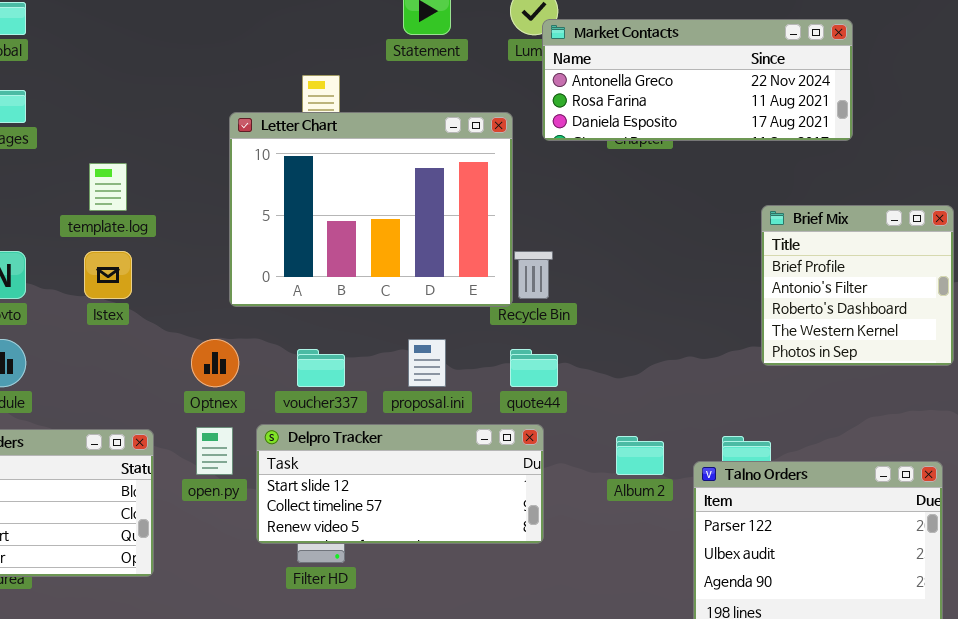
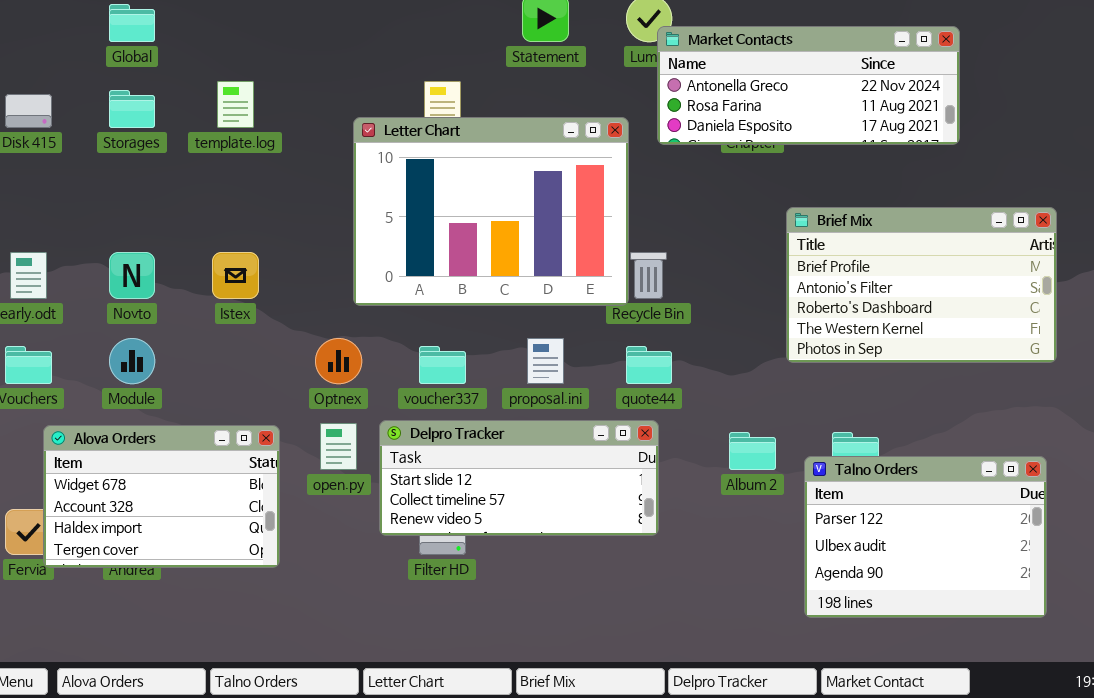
template.log: [89,163,127,211] -> [217,81,254,128], moved
Brief Mix: [761,205,954,366] -> [786,207,1057,363], resized

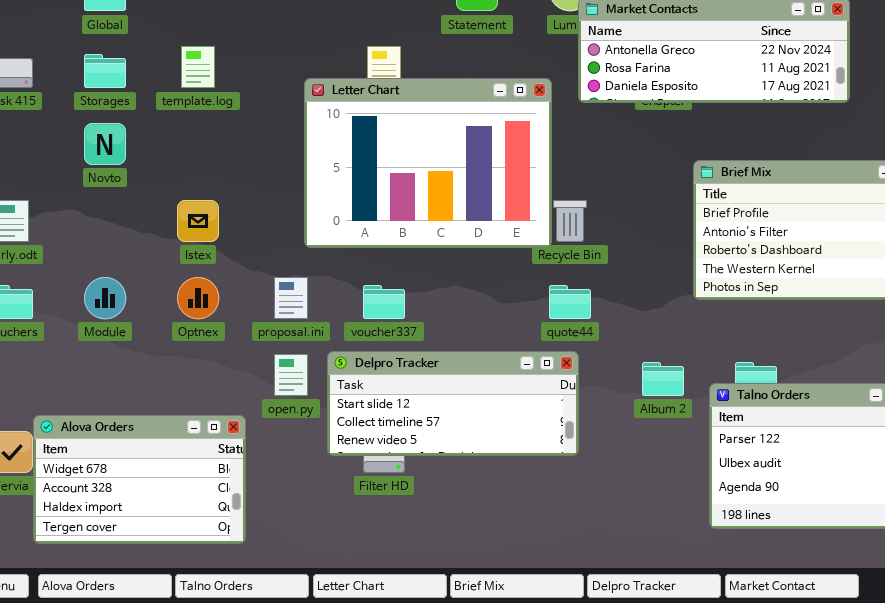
Novto: [109,252,155,299] -> [84,123,126,165], moved
Optnex: [315,338,362,384] -> [177,277,219,319], moved
proposal.ini: [527,338,564,384] -> [274,277,308,319], moved
Alova Orders: [43,425,280,568] -> [33,415,246,544], moved

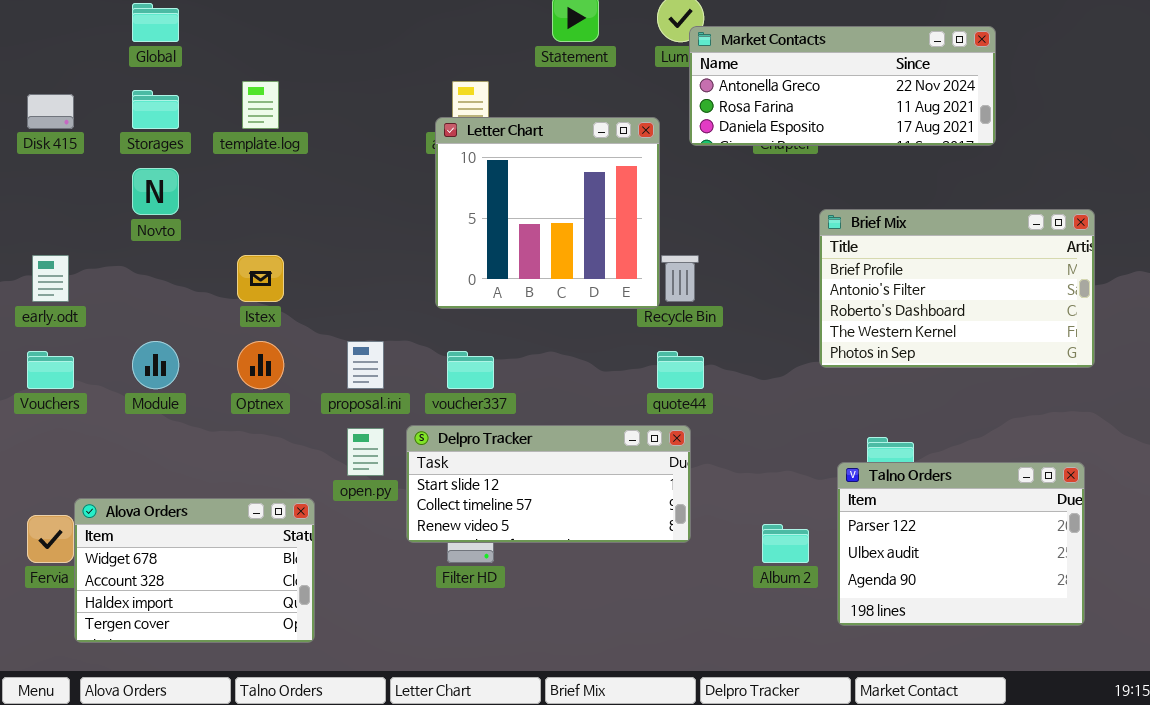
Letter Chart: [304,78,552,248] -> [435,117,660,309], resized
Album 2: [642,362,684,396] -> [762,524,809,563], moved

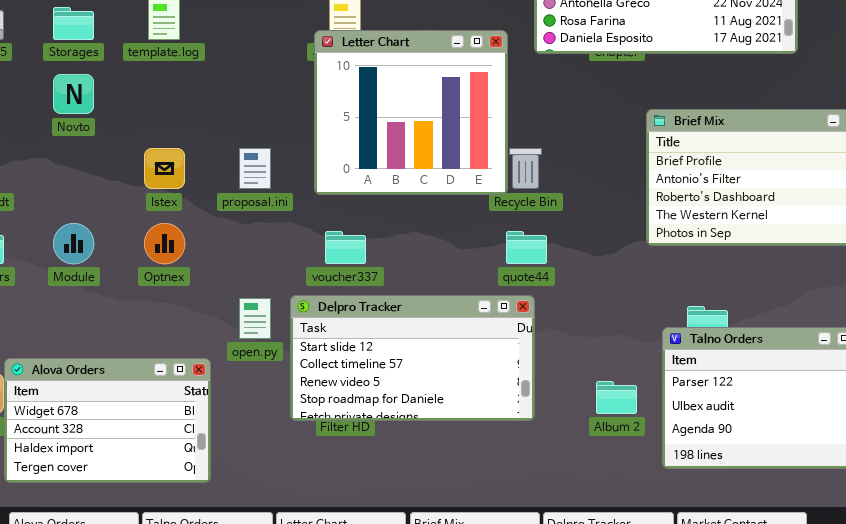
proposal.ini: [347,341,384,389] -> [239,148,271,189], moved
Delpro Tracker: [406,425,691,543] -> [290,295,535,421], resized

